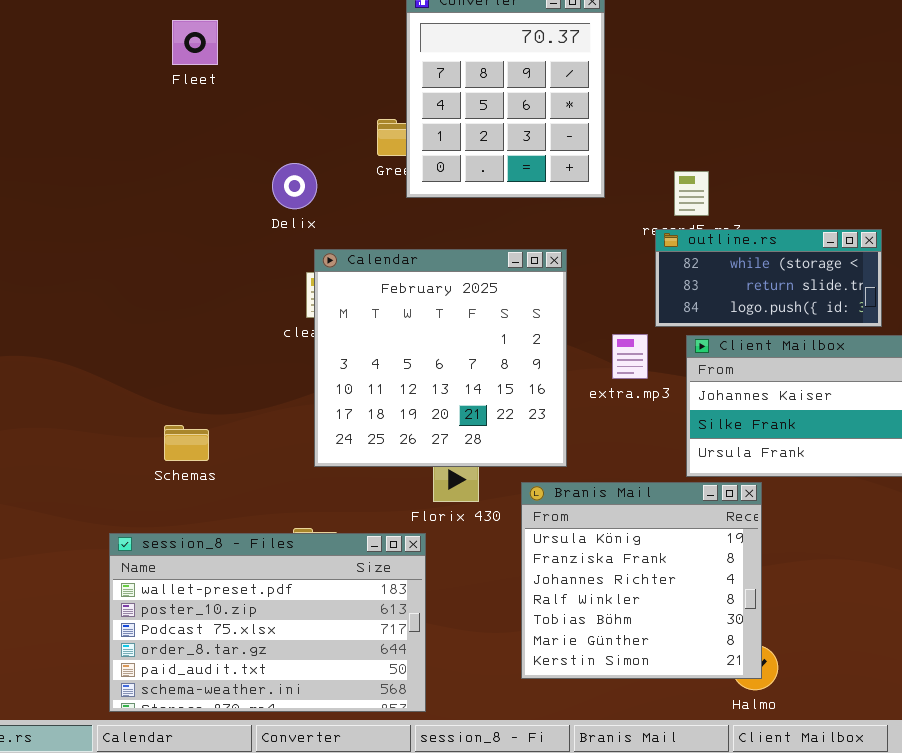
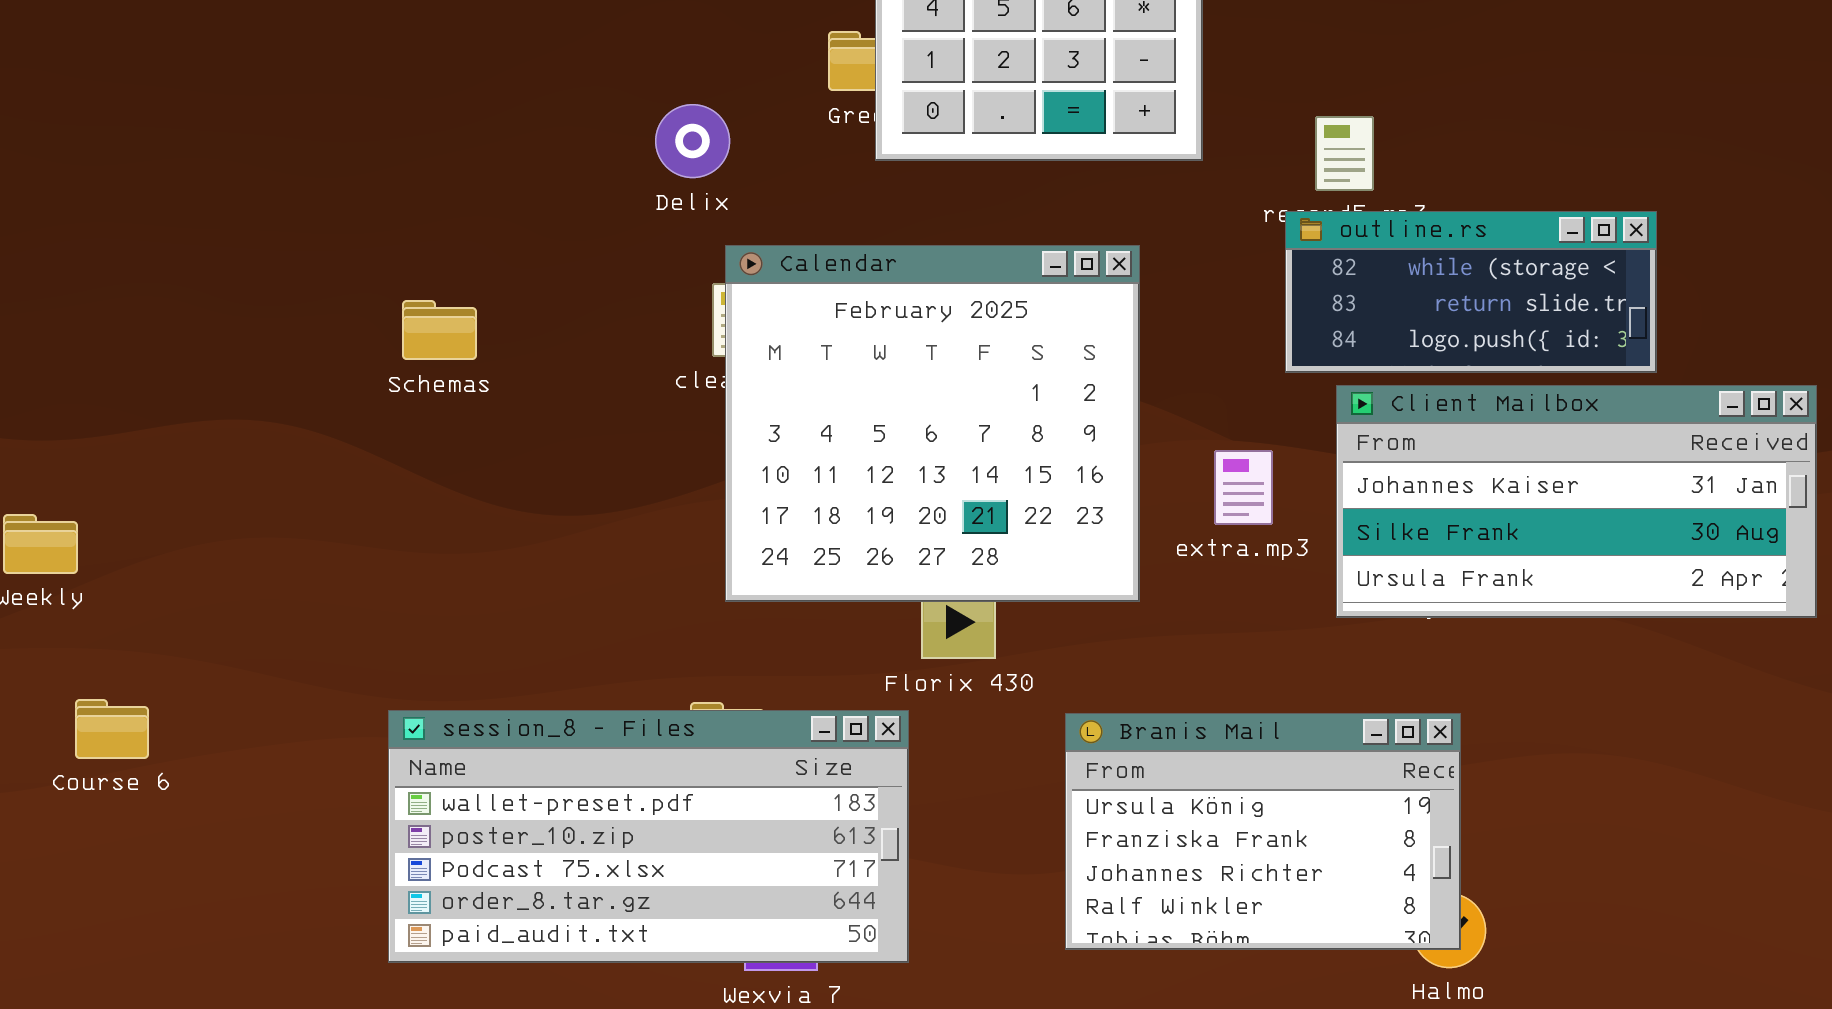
extra.mp3: [612,334,648,379] -> [1214,450,1273,525], moved
Schemas: [164,425,209,461] -> [402,300,477,360], moved
Branis Mail: [521,482,762,679] -> [1065,713,1461,950], resized
session_8 - Files: [109,533,426,712] -> [388,710,909,963], resized

